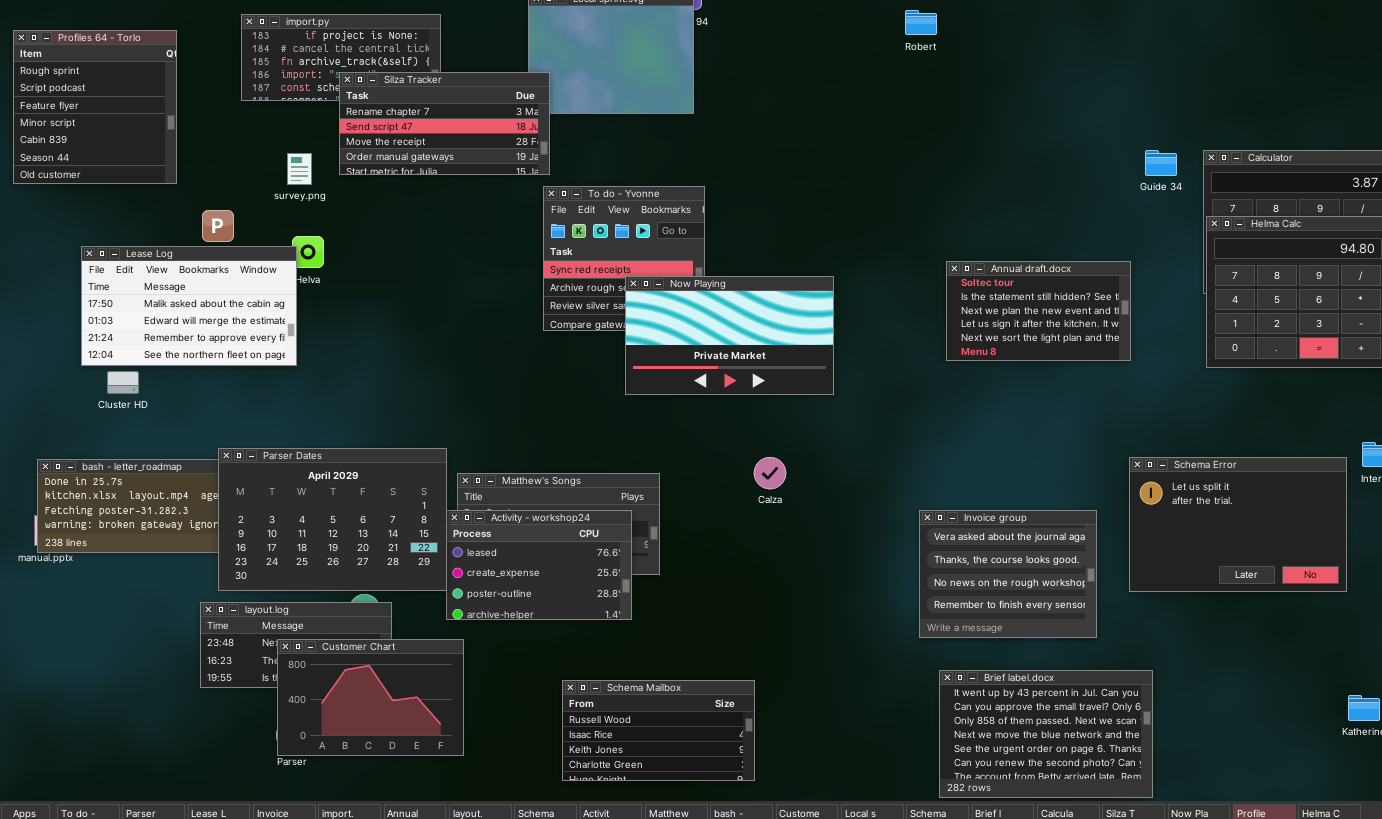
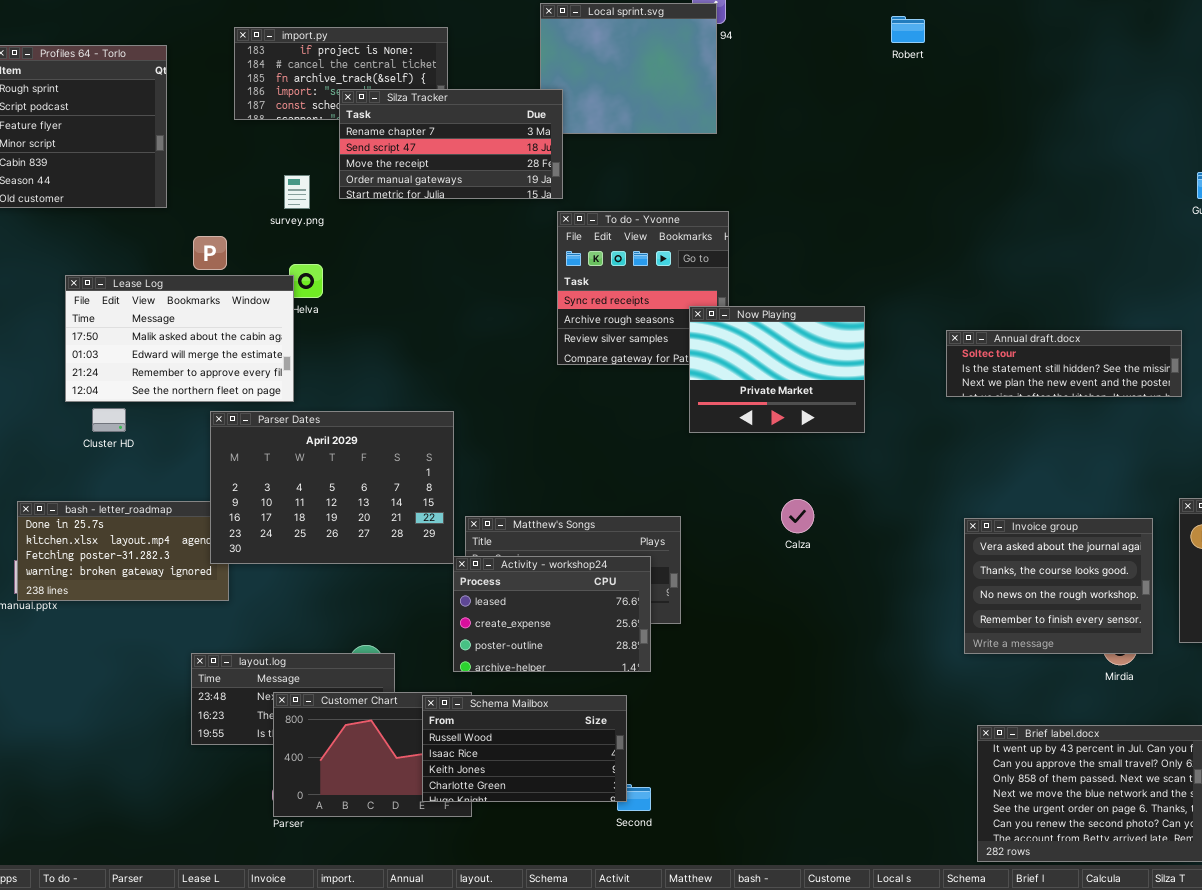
Robert: [905,10,937,35] -> [891,16,925,43], moved
Annual draft.docx: [946,261,1131,361] -> [946,330,1182,397], resized
Now Playing: [625,276,834,395] -> [689,306,865,433], resized
Parser Dates: [218,448,447,591] -> [210,411,454,564], moved
Invoice group: [919,510,1097,638] -> [964,518,1153,654], moved
Schema Mailbox: [562,680,755,781] -> [422,695,627,802], moved

